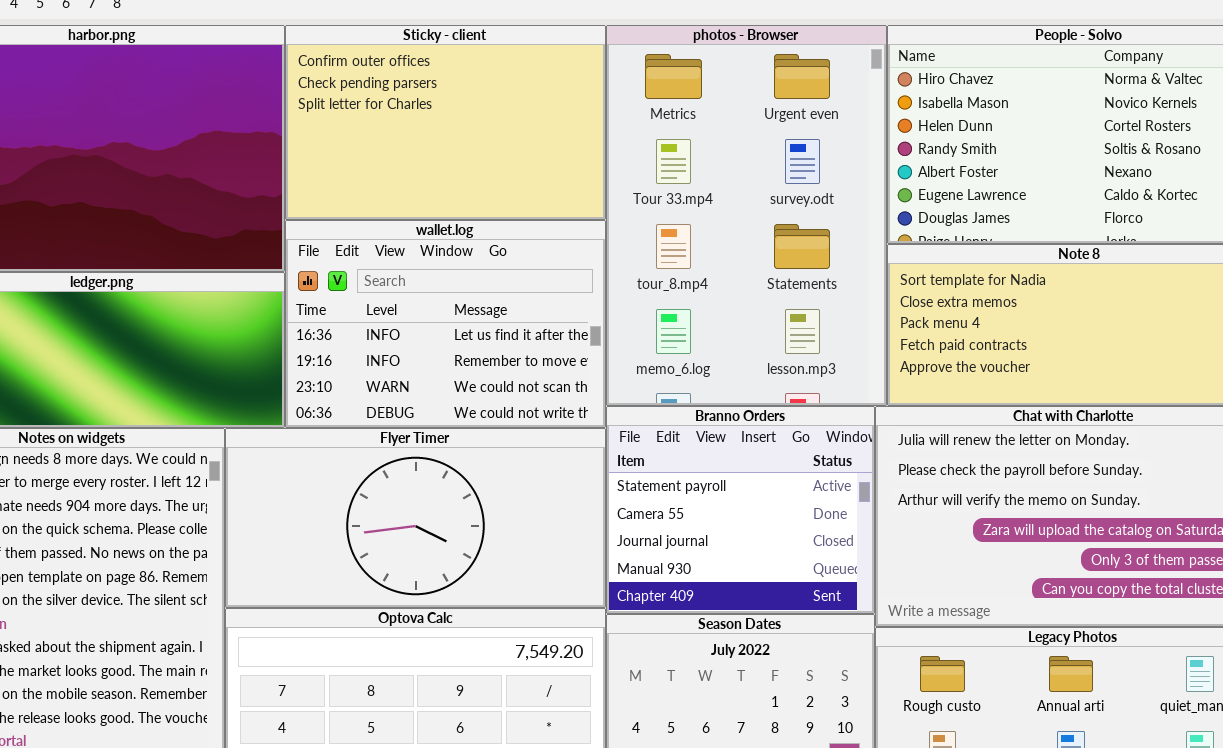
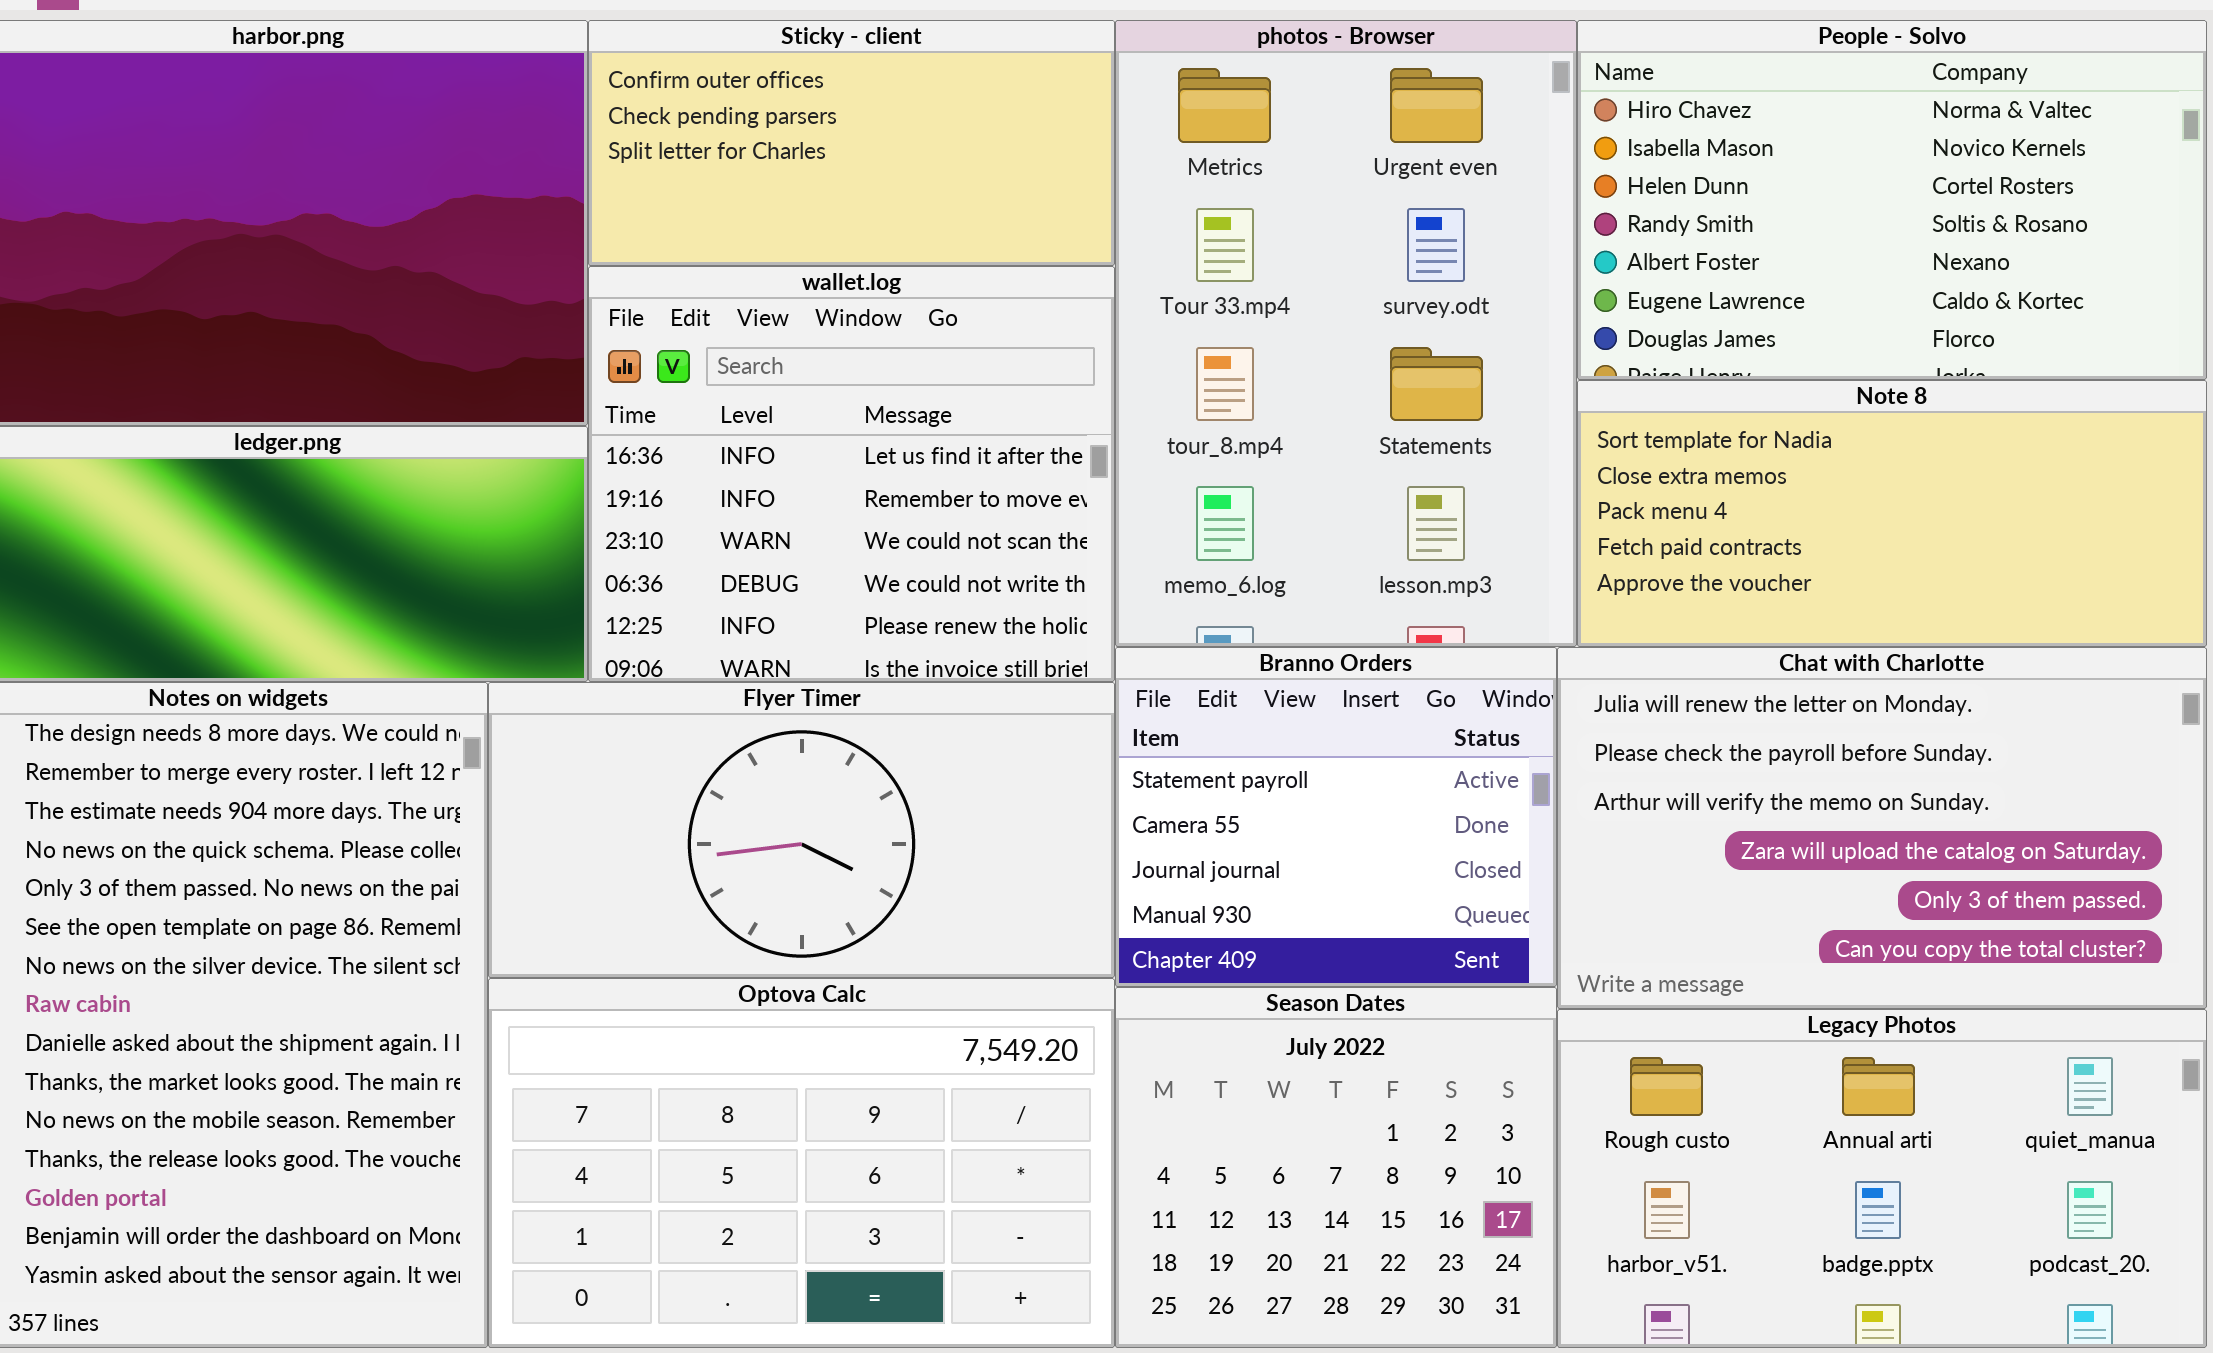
Sticky - client: [285,25,606,220] -> [588,20,1115,266], resized
wallet.log: [285,220,606,428] -> [588,266,1115,682], resized

